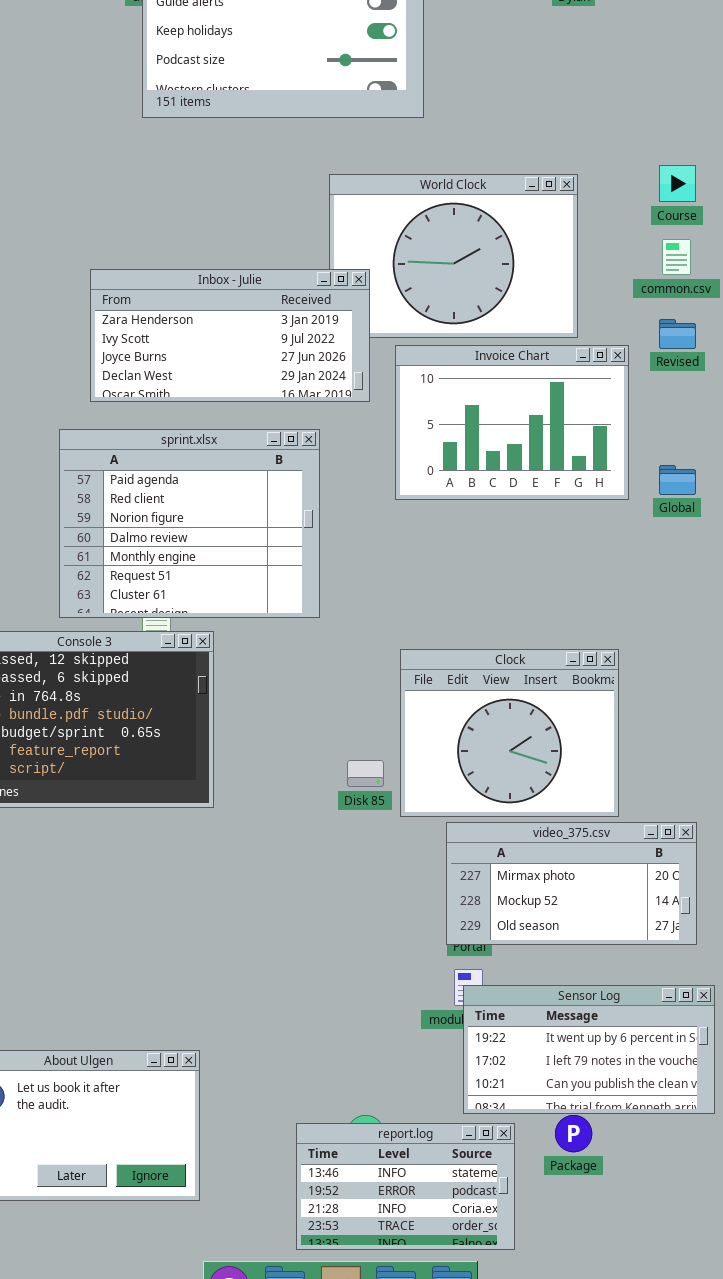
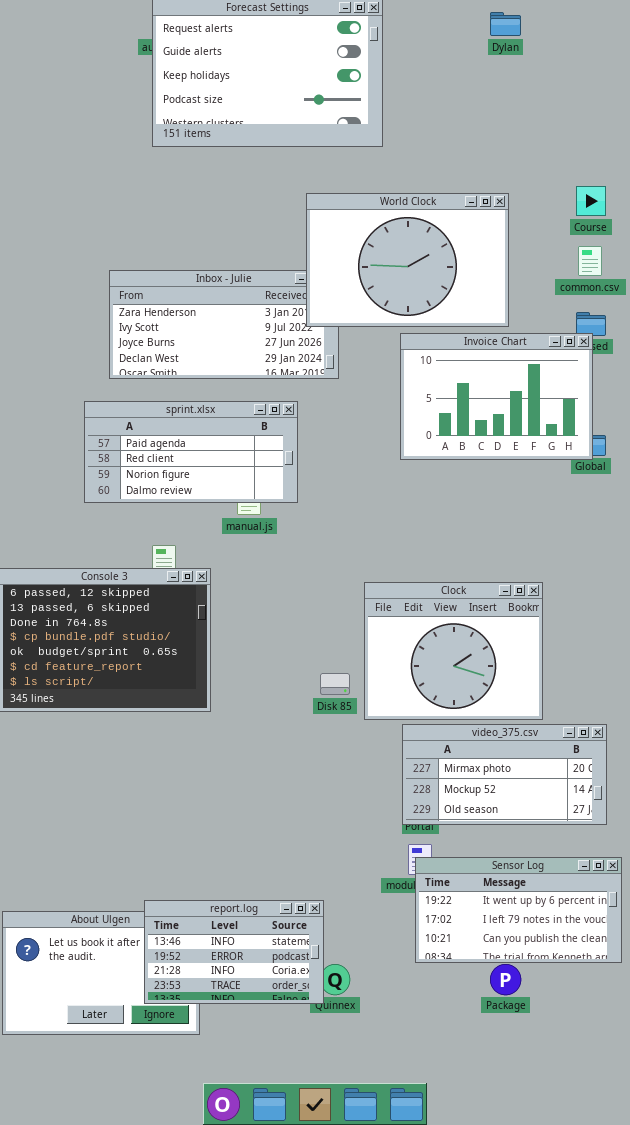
World Clock: [329,174,578,338] -> [306,193,509,327], raised
Invoice Chart: [395,345,629,500] -> [400,333,593,460], moved
sprint.xlsx: [59,429,320,618] -> [84,401,298,503], resized
report.log: [296,1123,515,1250] -> [144,900,324,1004], moved

